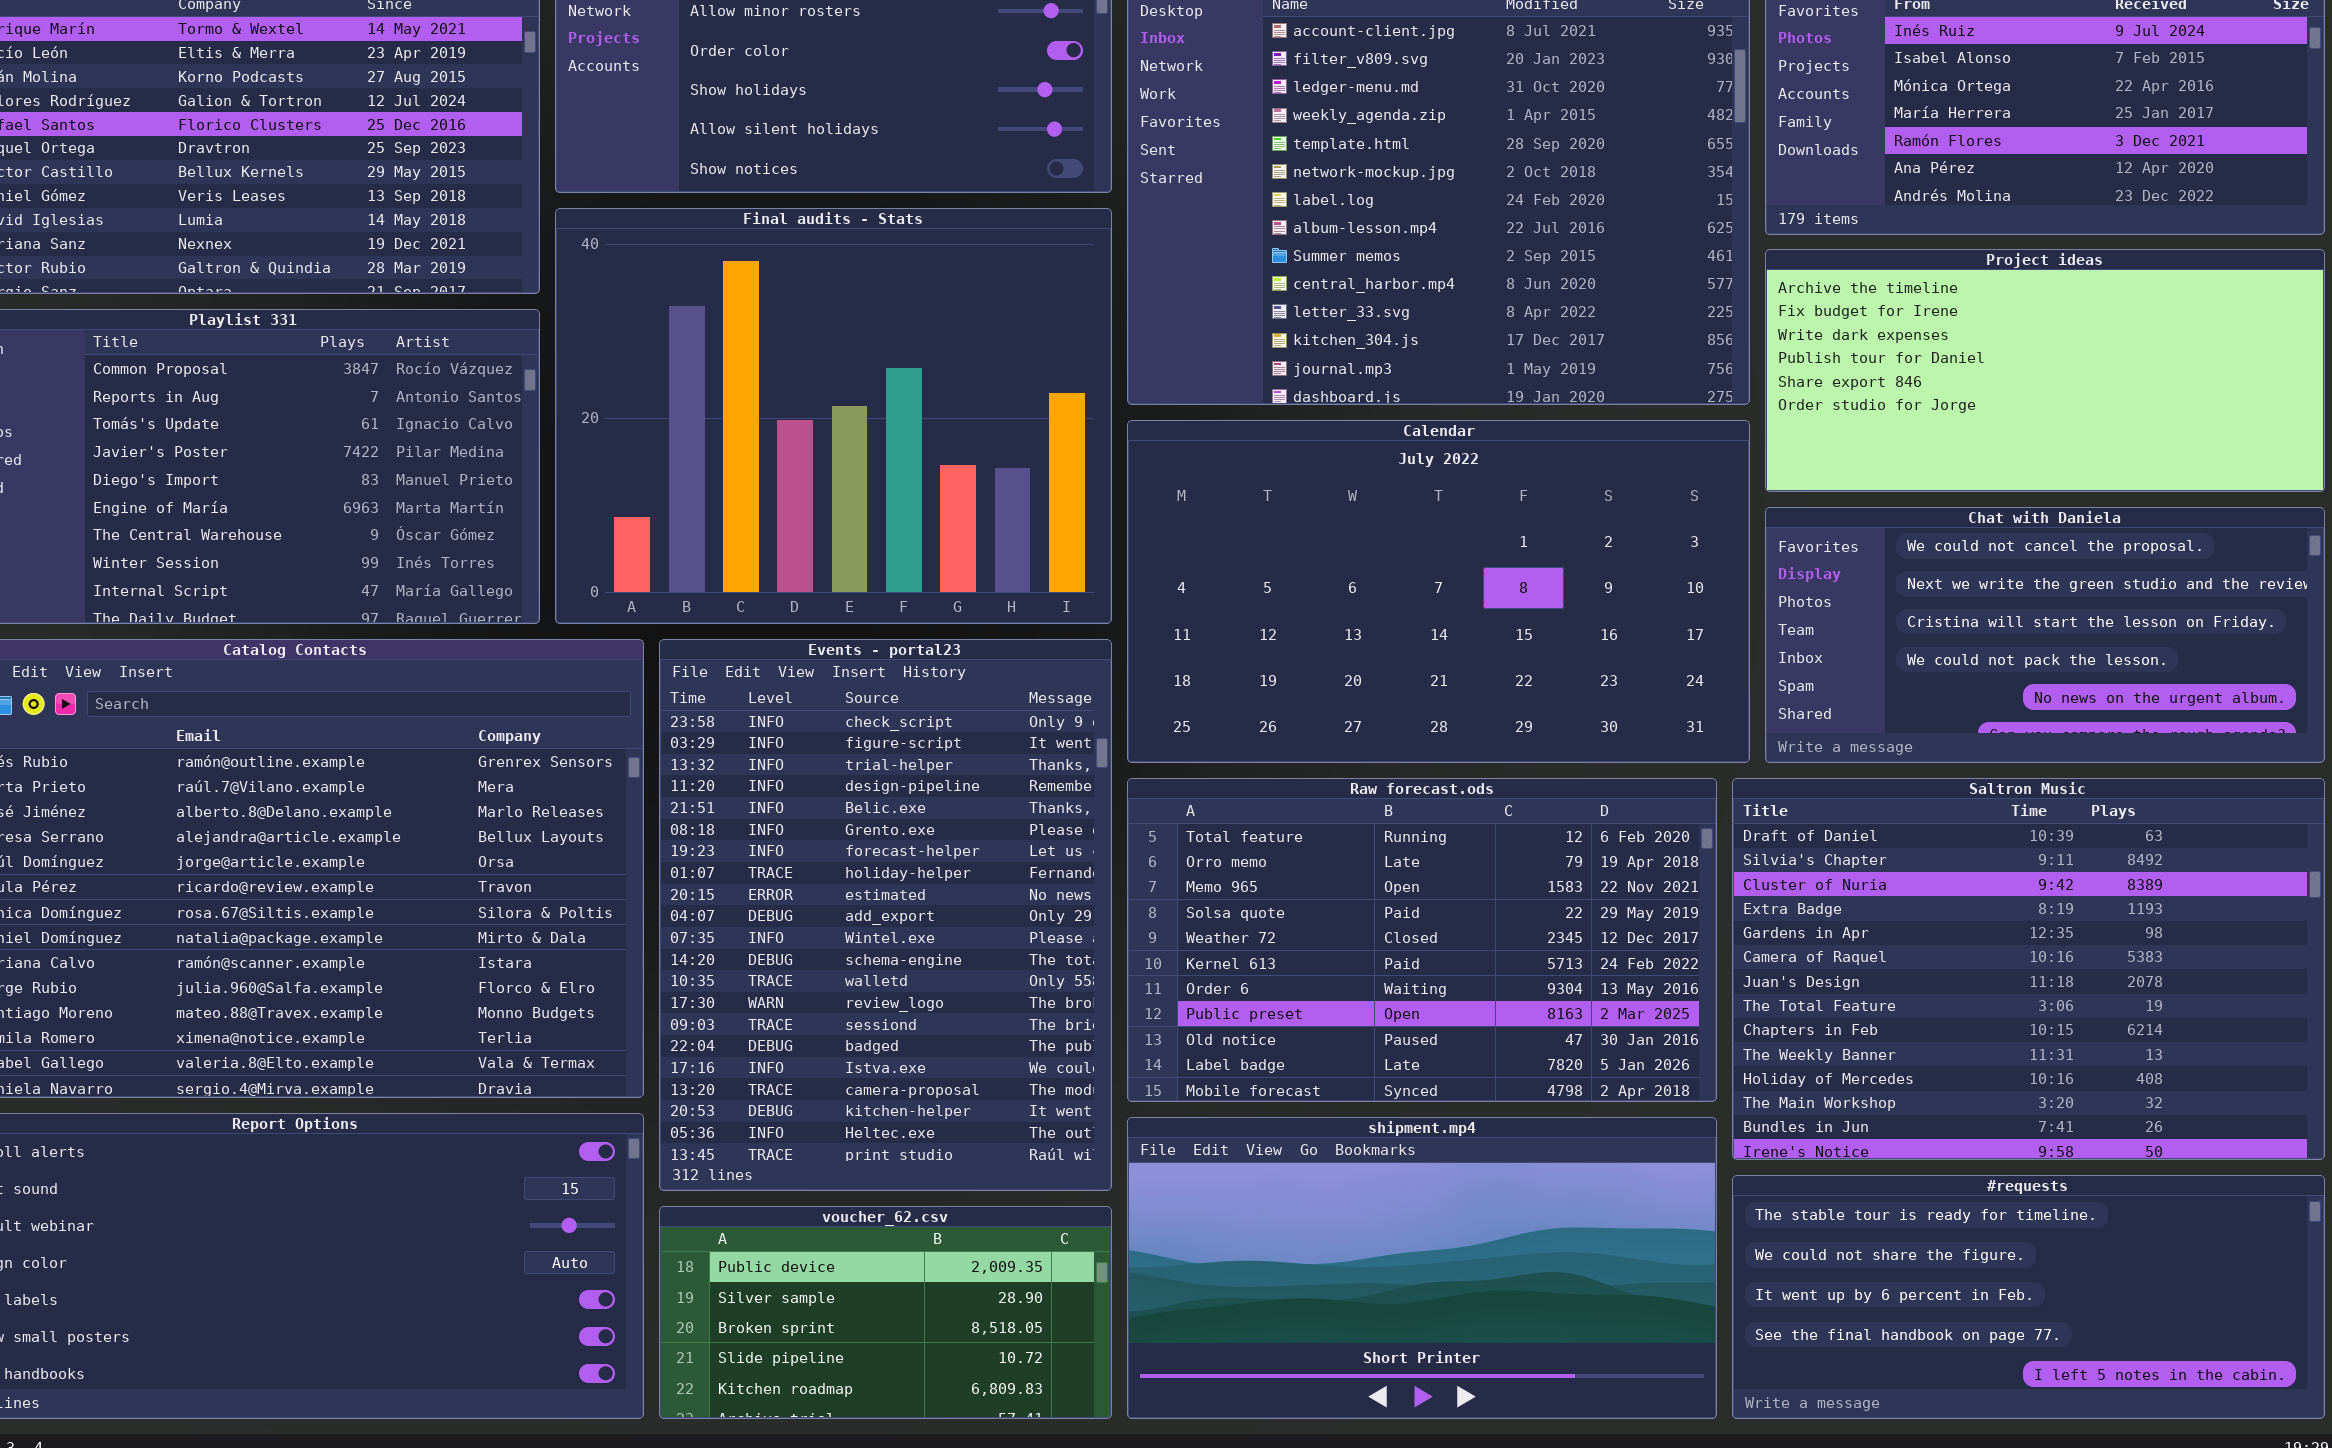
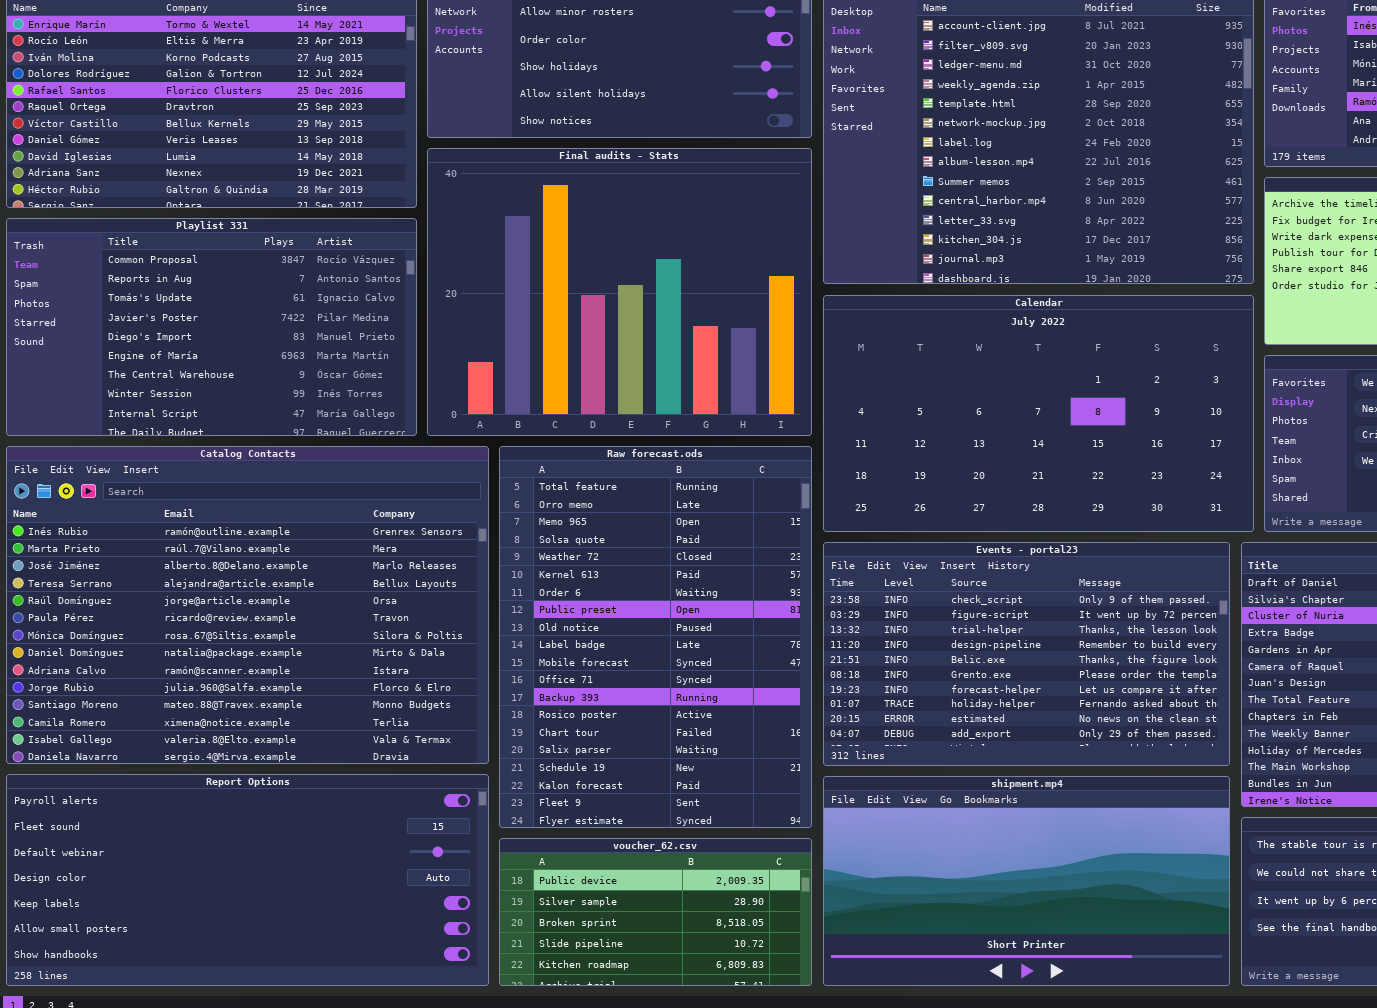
Events - portal23: [659,639,1112,1191] -> [823,542,1230,766], moved, resized
Raw forecast.ods: [1127,778,1717,1102] -> [499,446,812,828], moved, resized

